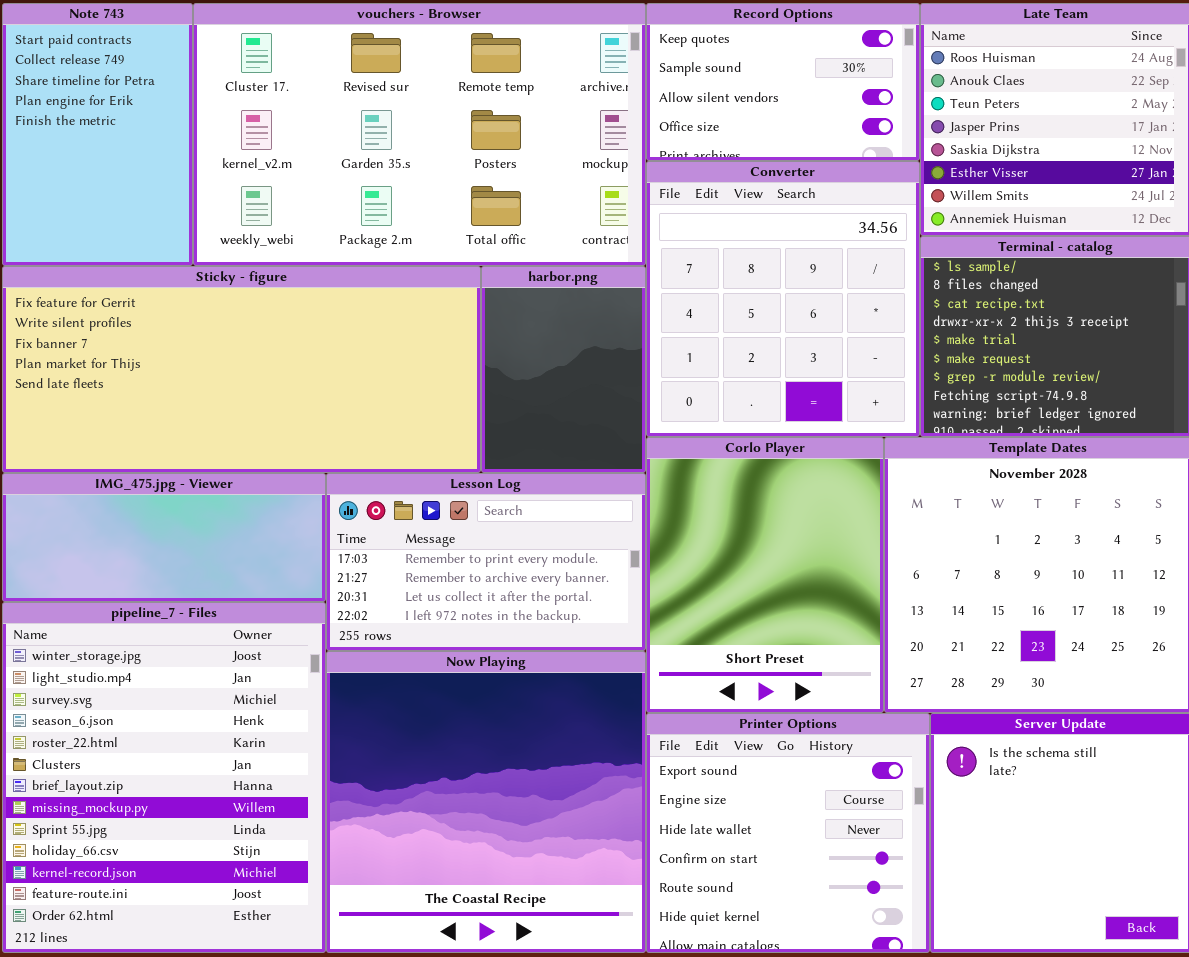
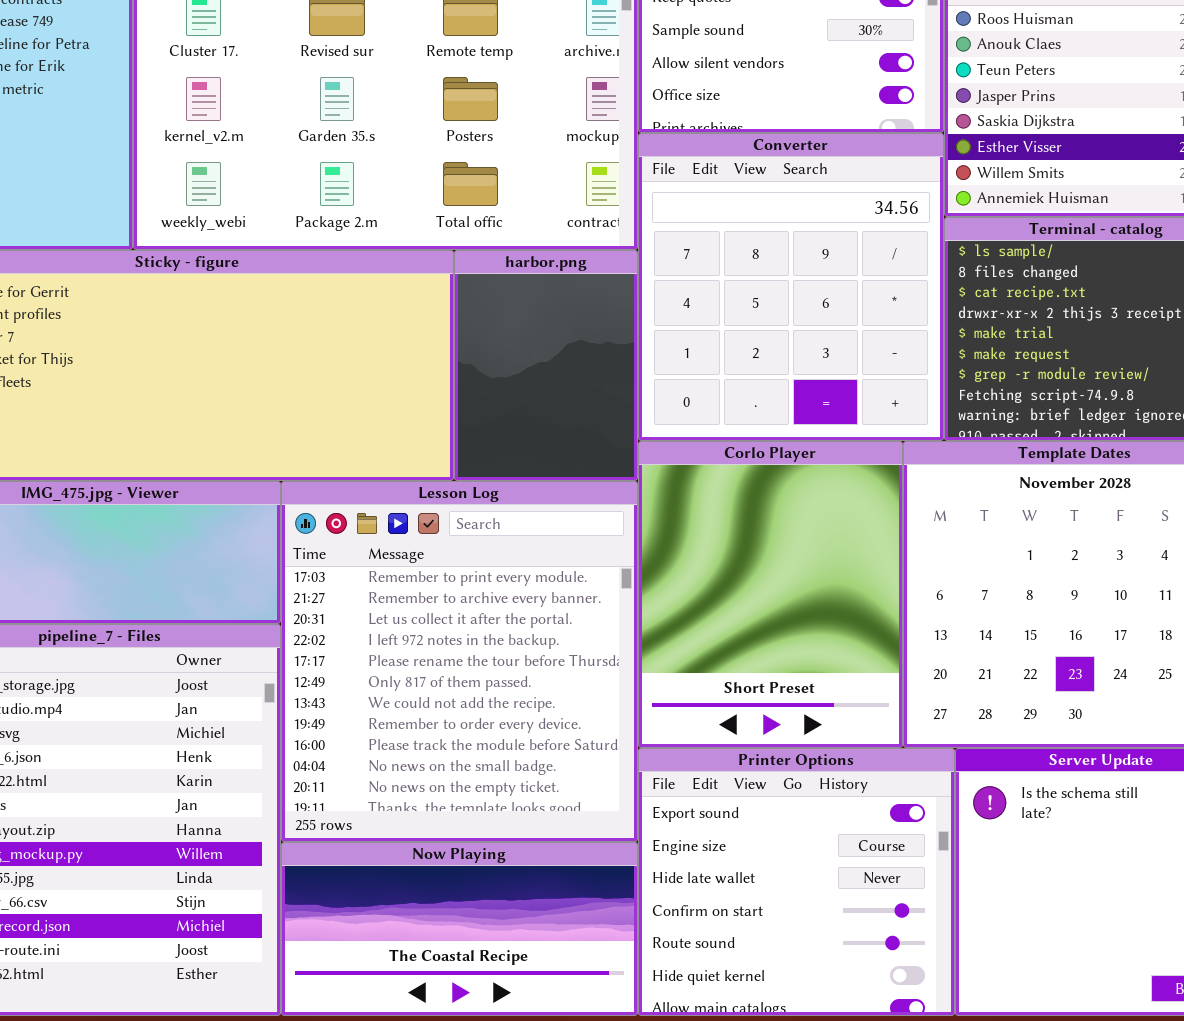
Lesson Log: [326,473,646,651] -> [281,481,638,842], resized
Now Playing: [326,651,646,953] -> [281,842,638,1016], resized

